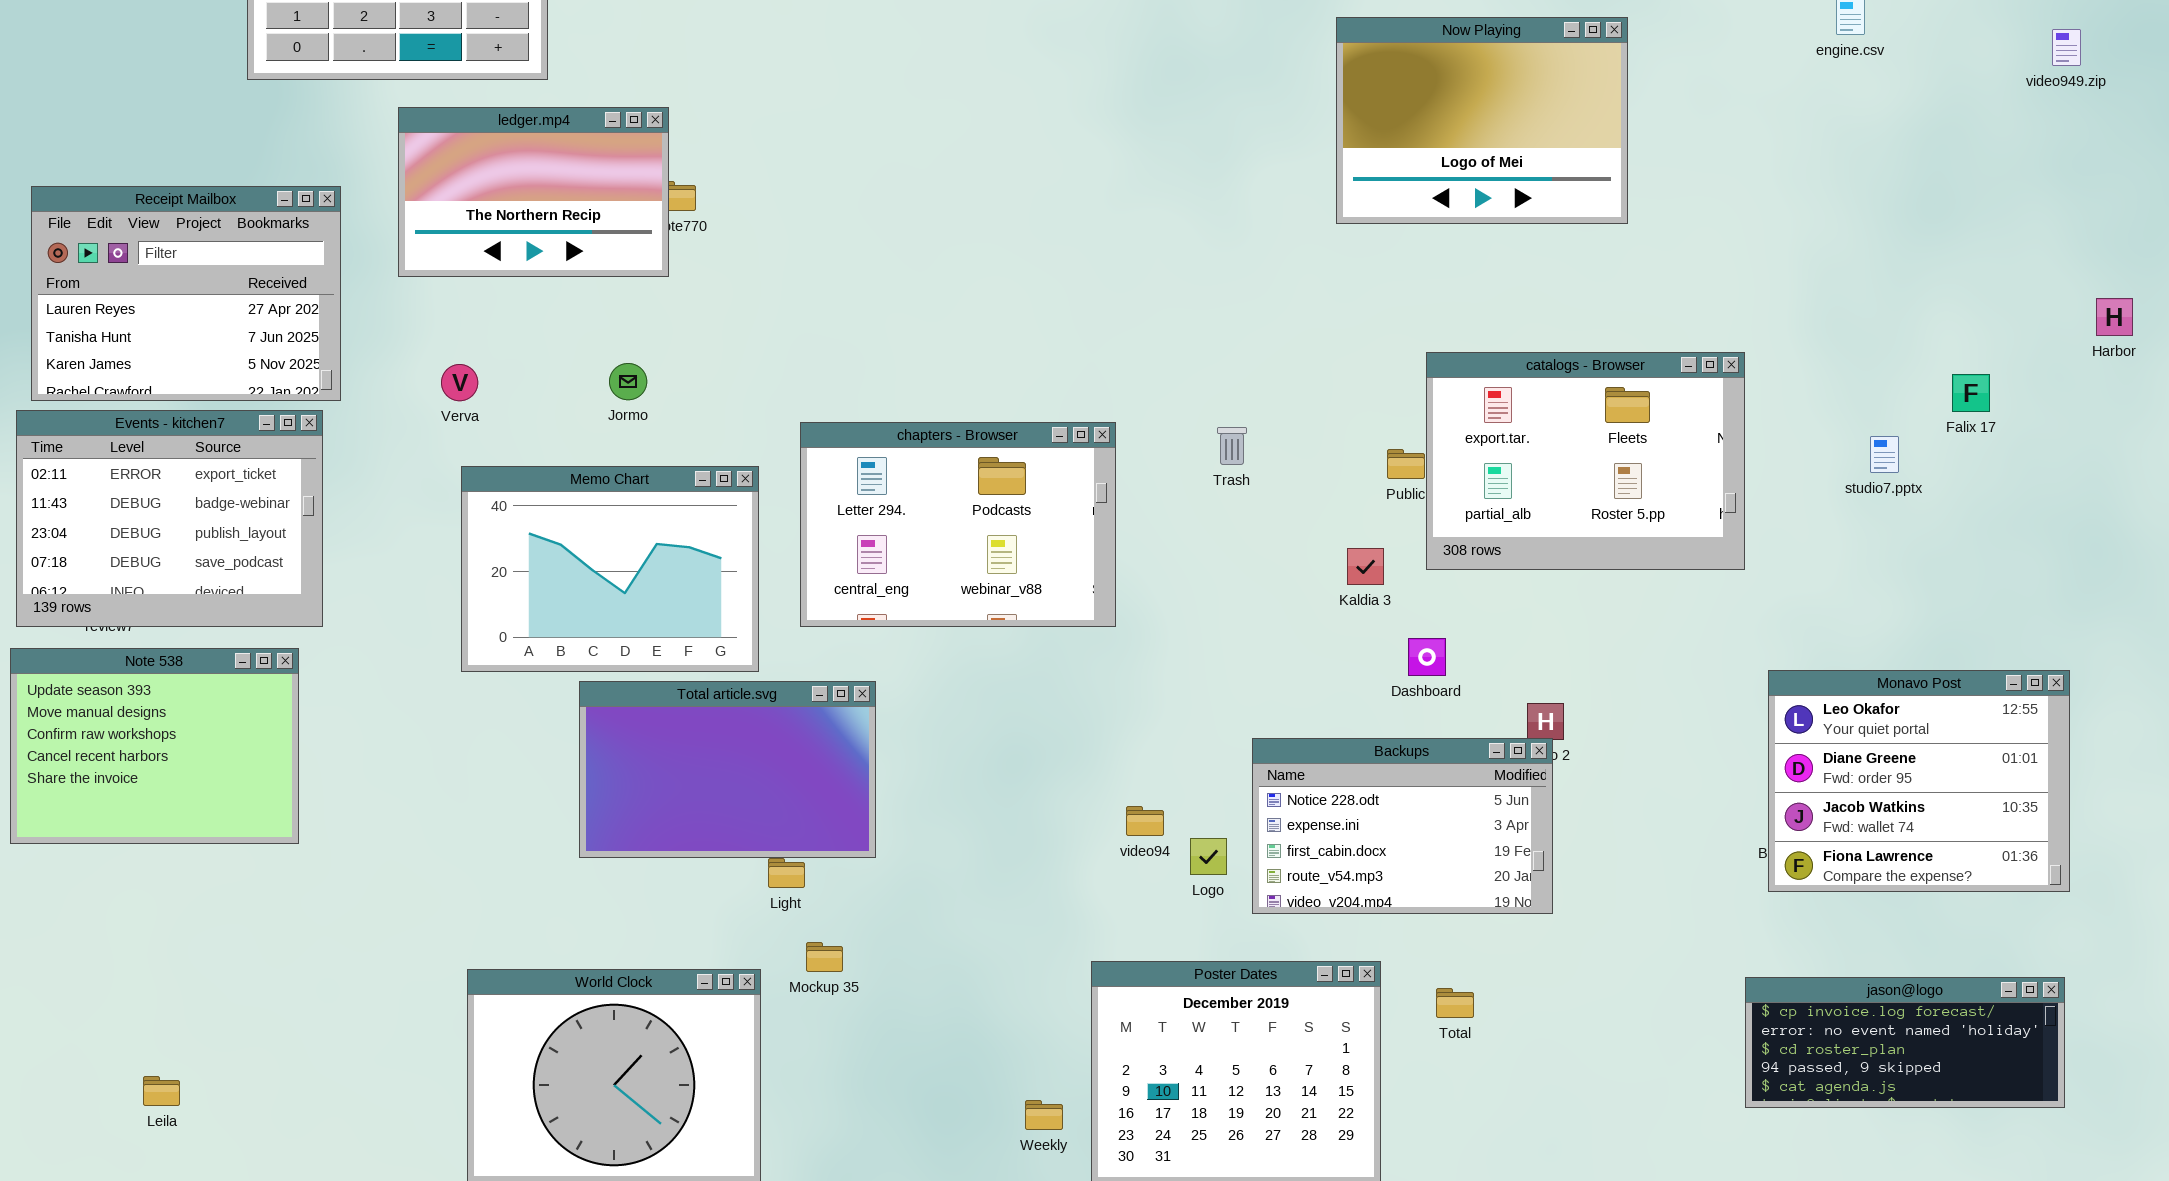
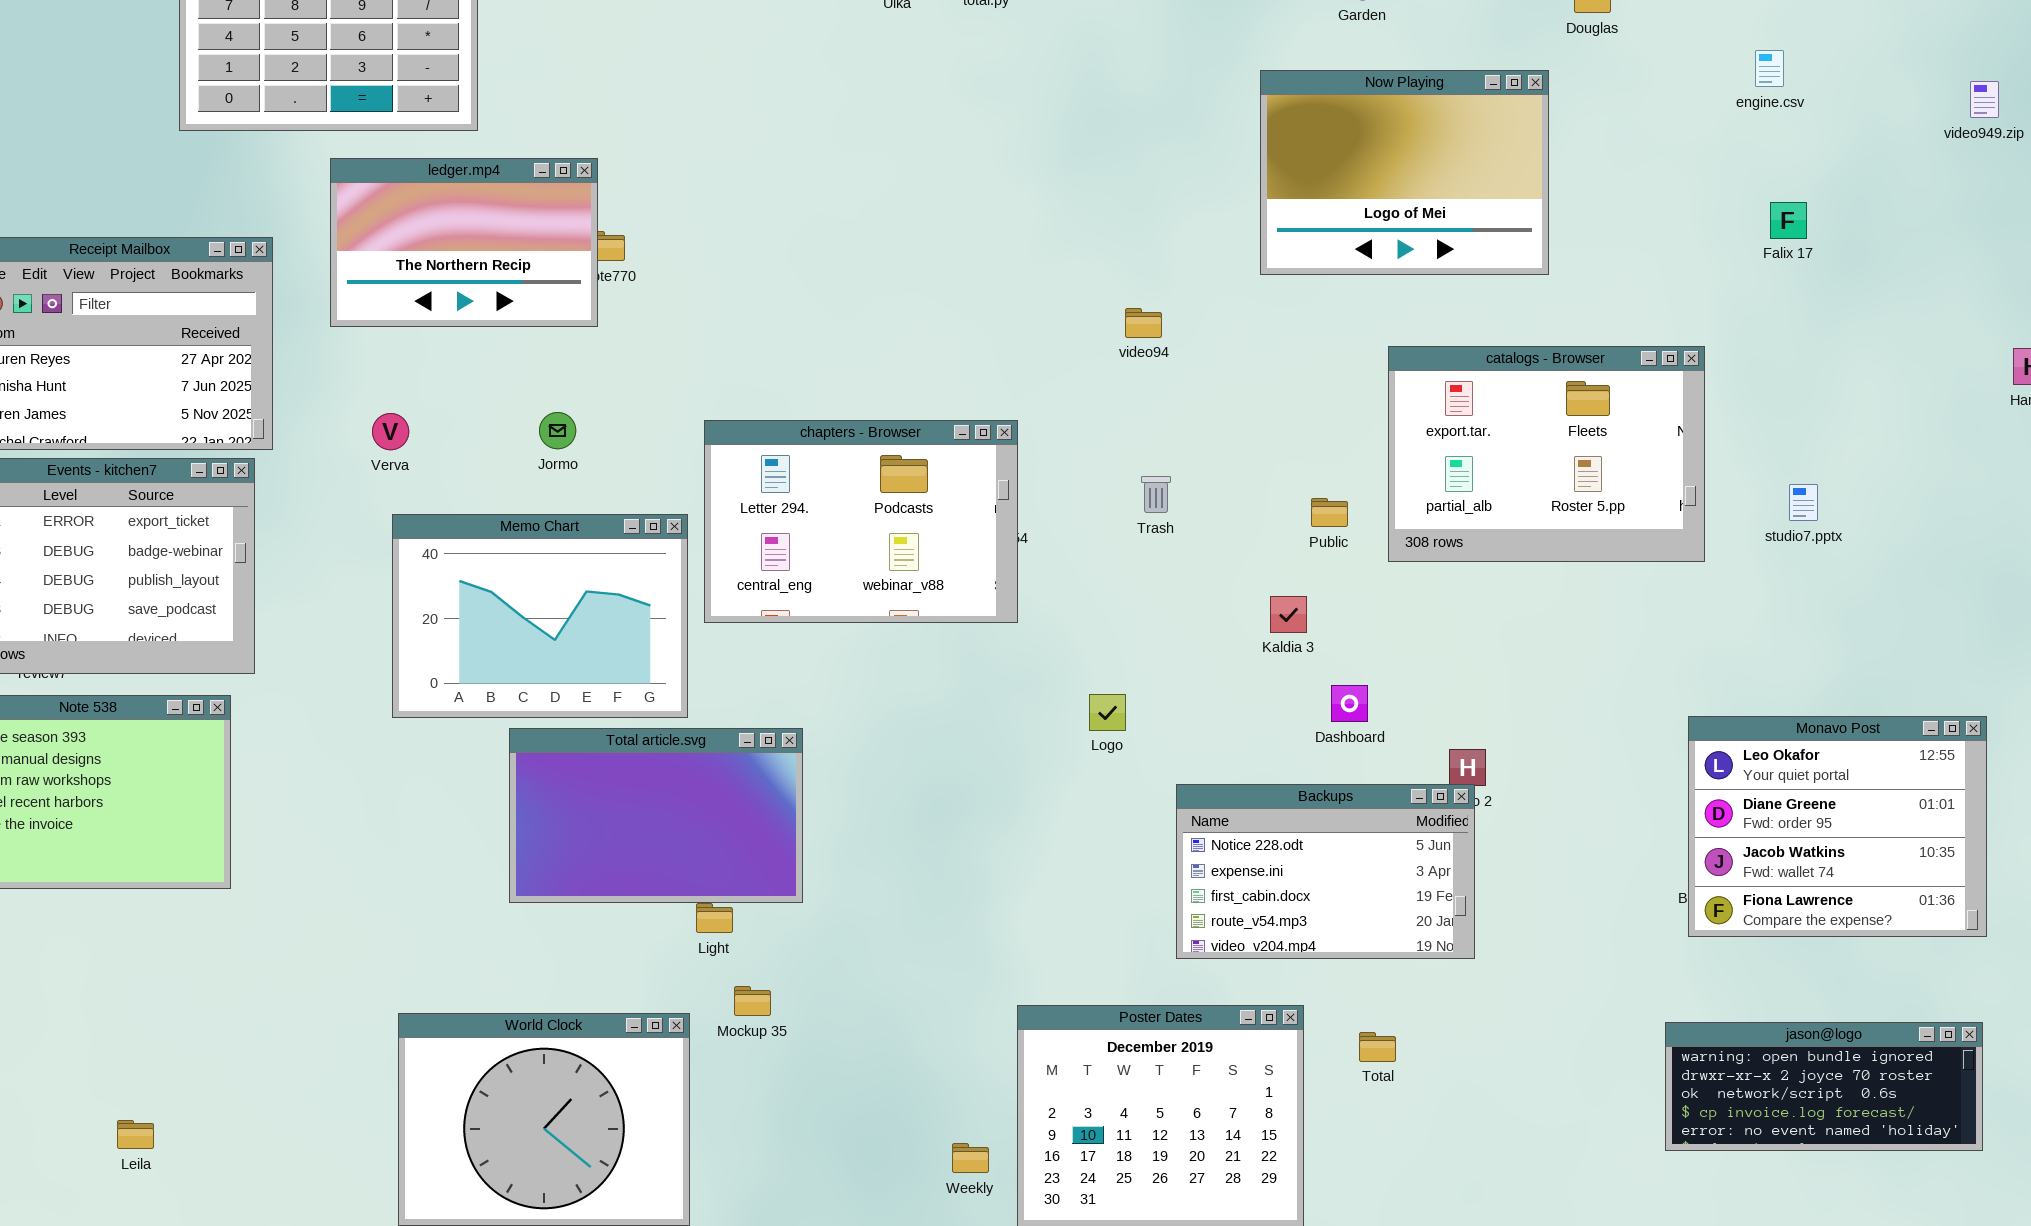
catalogs - Browser: [1426,352,1745,570] -> [1388,346,1705,562], moved
Falix 17: [1952,374,1990,412] -> [1770,202,1807,239], moved
chapters - Browser: [800,422,1116,627] -> [704,420,1018,623], moved
video94: [1126,806,1164,836] -> [1125,308,1162,338], moved
Logo: [1190,838,1227,875] -> [1089,694,1126,731], moved
jason@logo: [1745,977,2065,1108] -> [1665,1022,1983,1151], scrolled up 3 rows
Leila: [143,1076,180,1106] -> [117,1120,154,1149], moved

